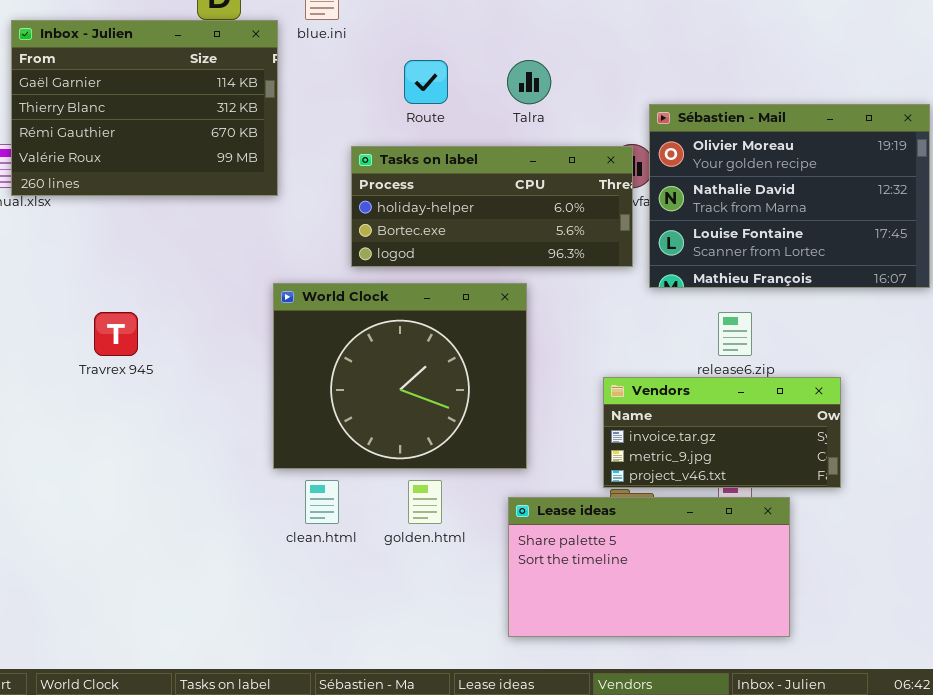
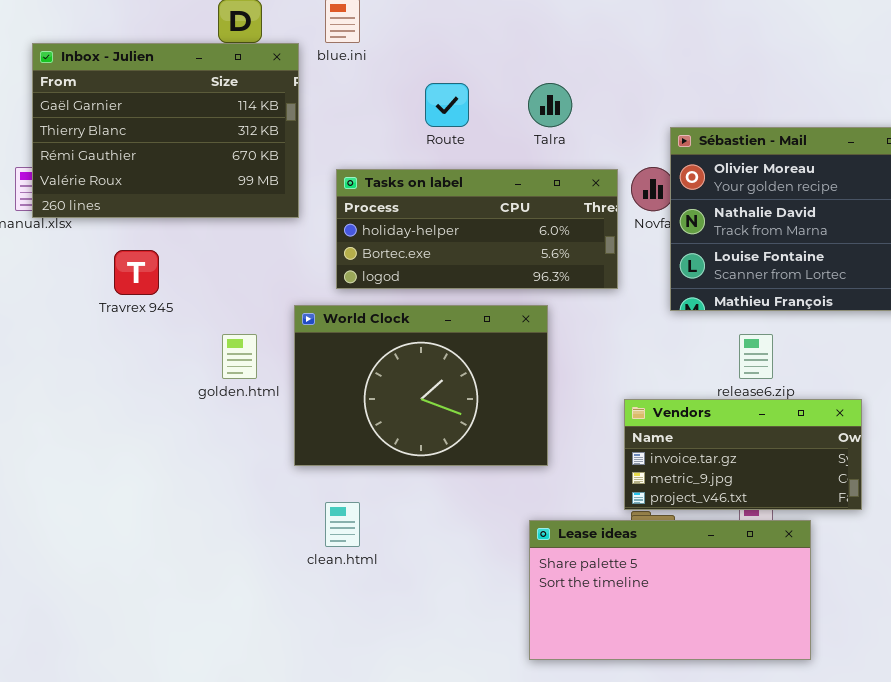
Tasks on label: [351,146,633,267] -> [336,169,618,289], moved
World Clock: [273,283,527,469] -> [294,305,548,466], resized
Travrex 945: [94,312,138,356] -> [114,250,159,295], moved
golden.html: [408,480,442,524] -> [222,334,257,379], moved

